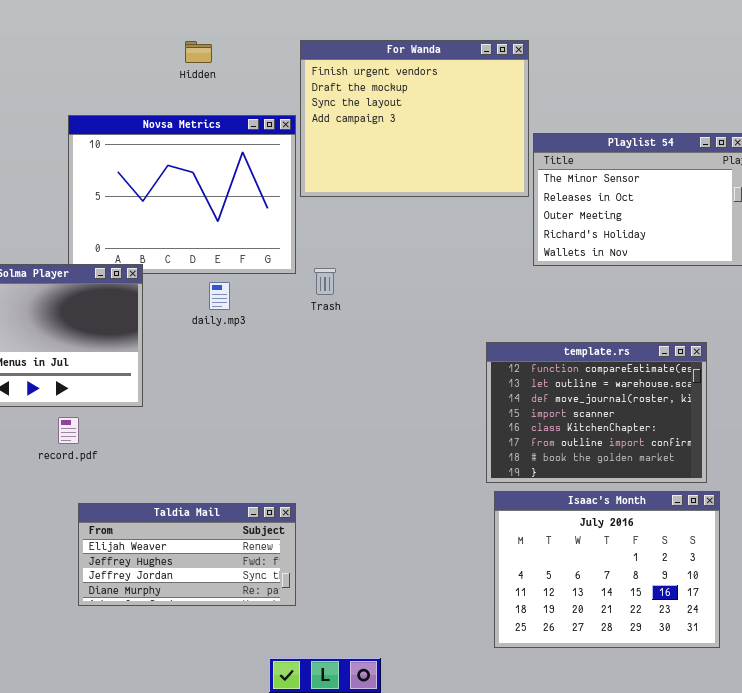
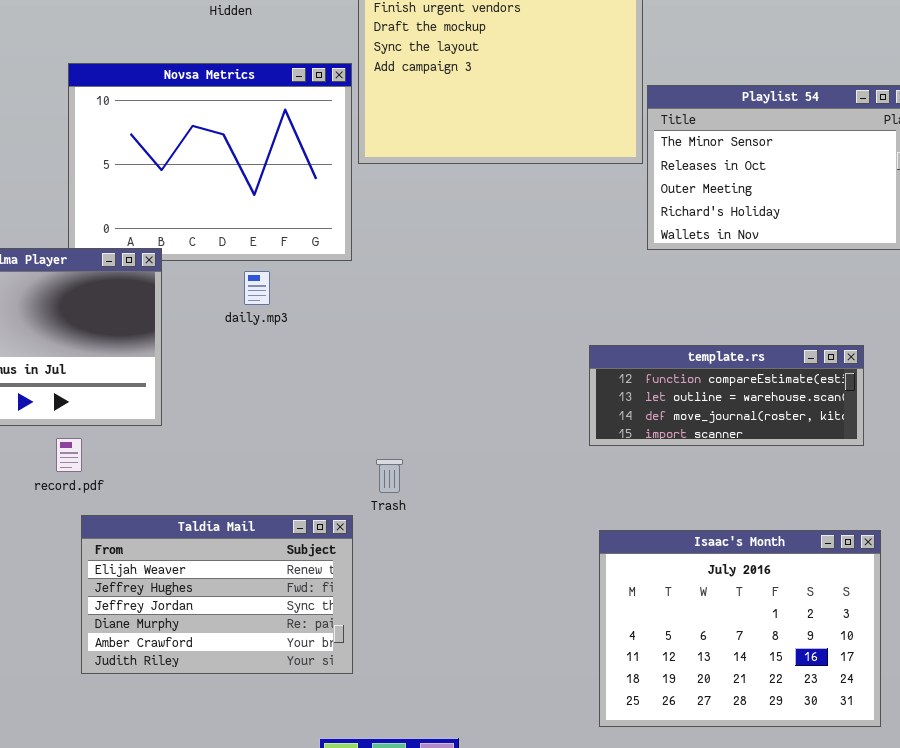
Trash: [314,268,336,295] -> [376,459,403,493], moved
template.rs: [486,342,707,483] -> [589,345,864,446], resized
Taldia Mail: [78,503,296,606] -> [81,515,353,674], resized

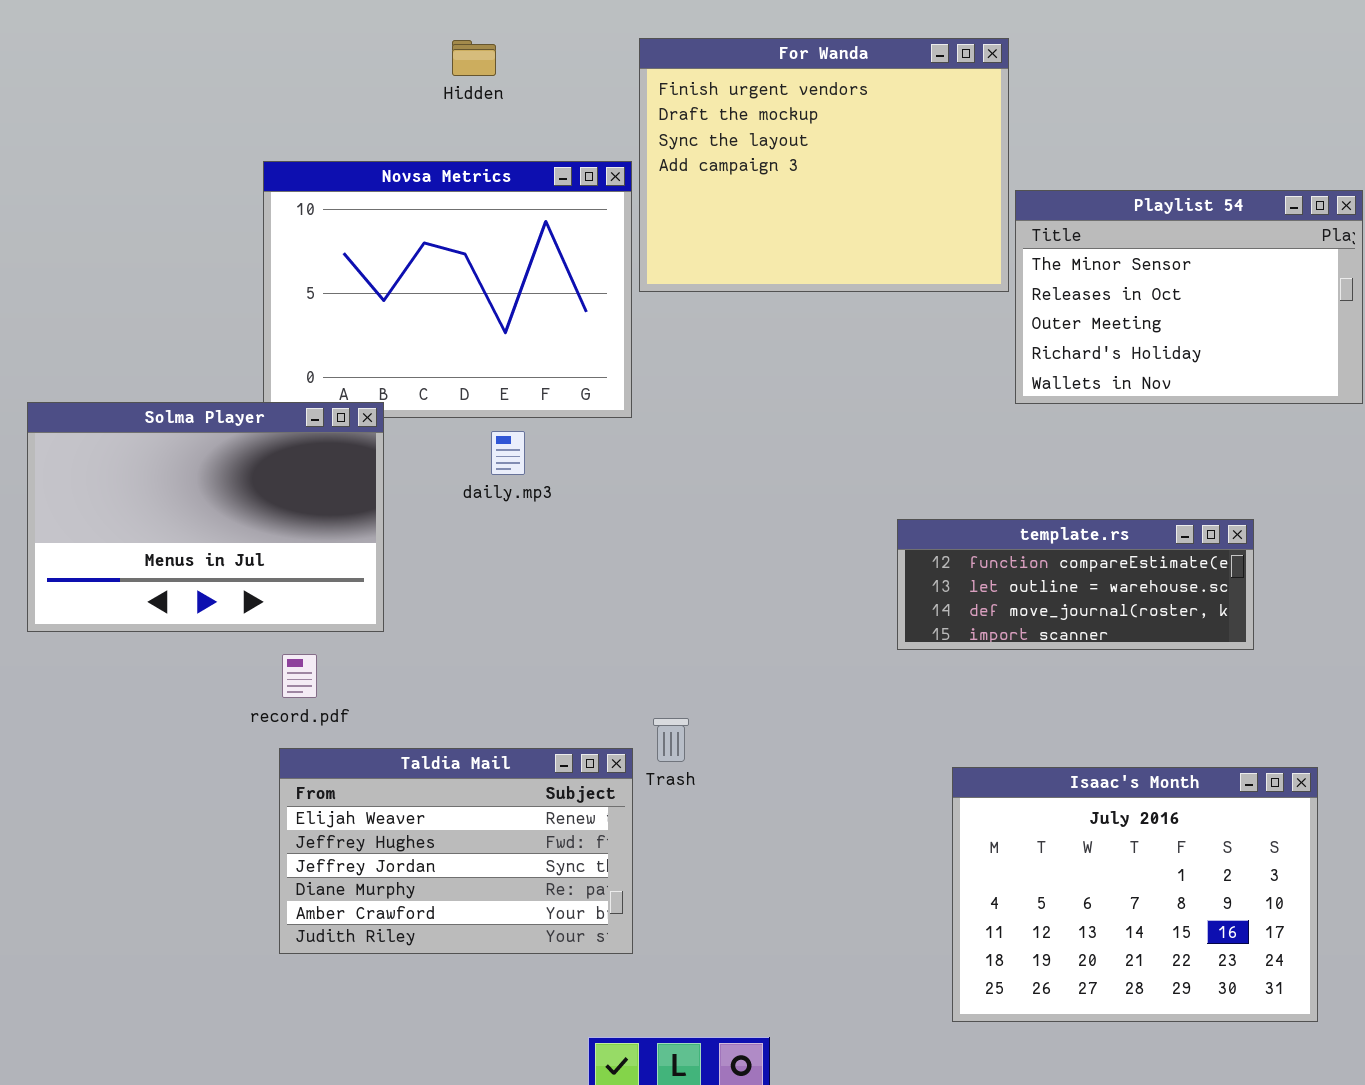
template.rs: [589,345,864,446] -> [897,519,1254,650], moved
record.pdf: [56,438,82,472] -> [282,654,317,698], moved
Trash: [376,459,403,493] -> [653,718,689,762], moved

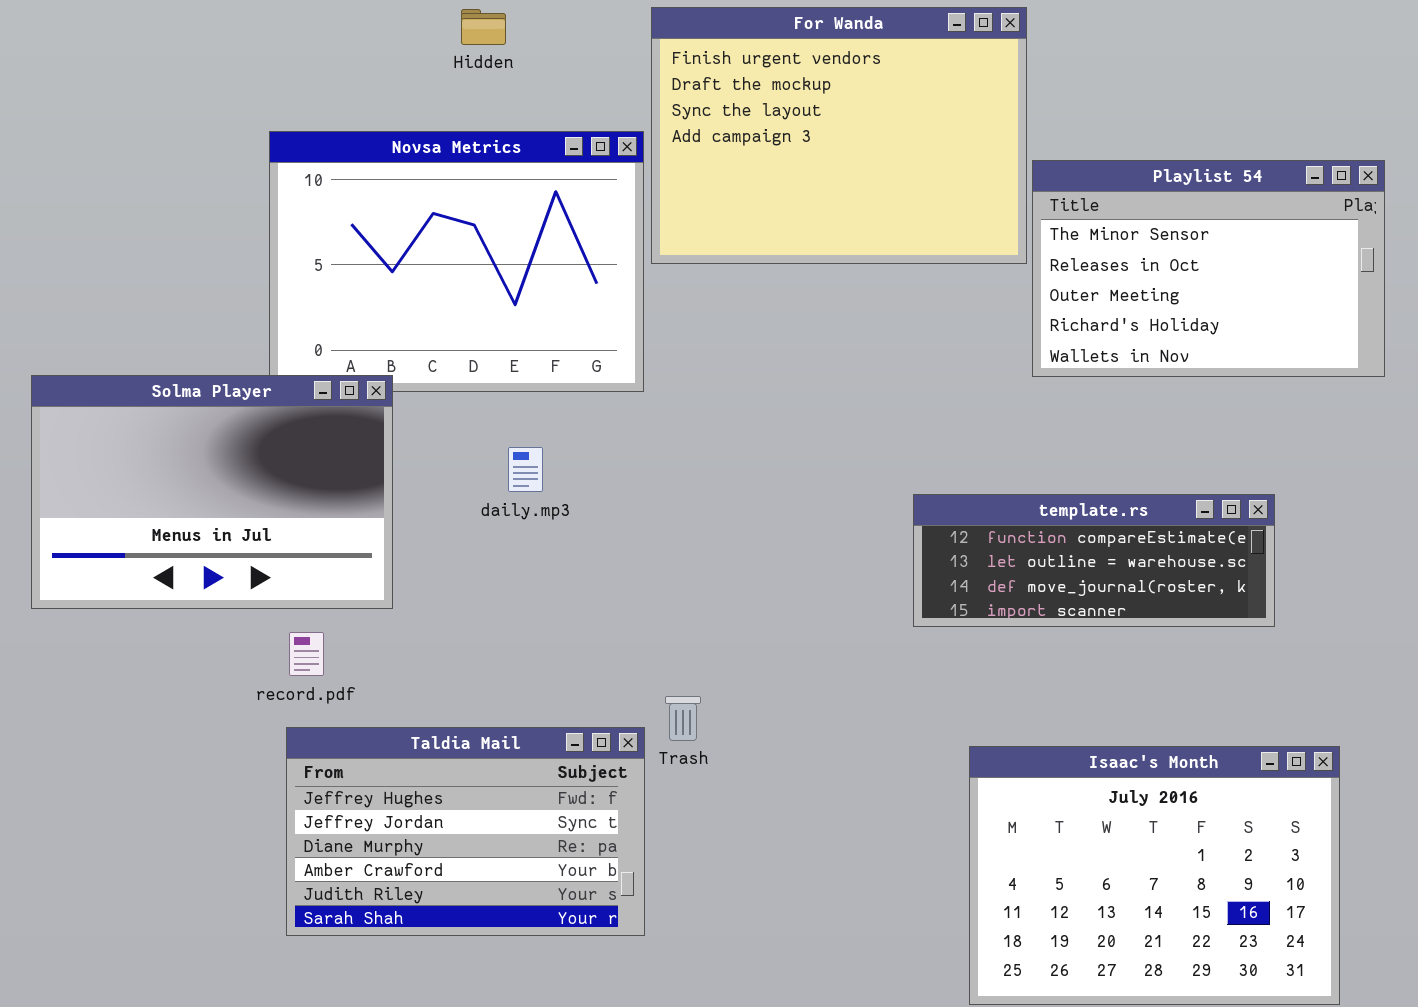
daily.mp3: [491,431,525,475] -> [508,447,543,492], moved
Taldia Mail: [279,748,633,954] -> [286,727,645,936], scrolled down 1 row

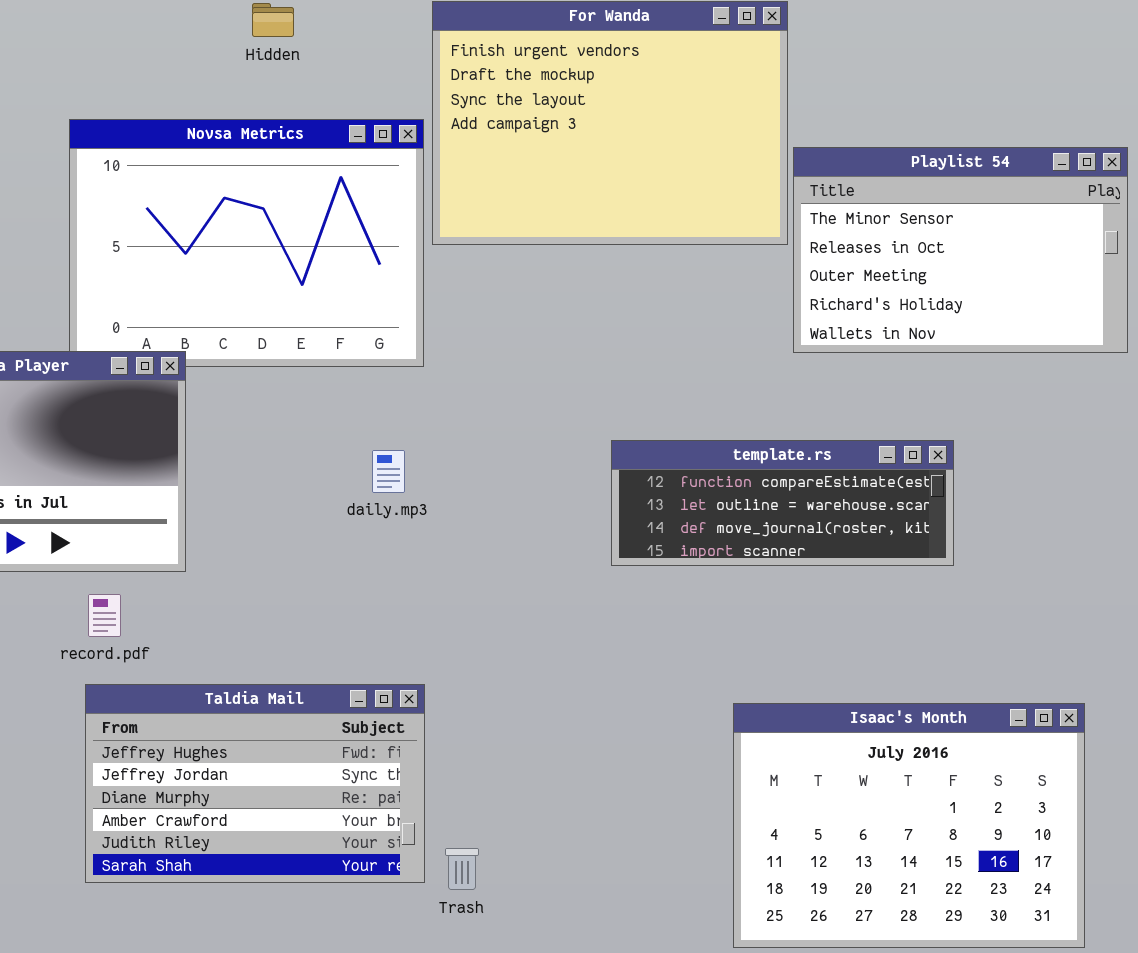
daily.mp3: [508,447,543,492] -> [372,450,405,493], moved
template.rs: [913,494,1275,627] -> [611,440,954,566], moved
Trash: [665,696,701,741] -> [445,848,479,890], moved

